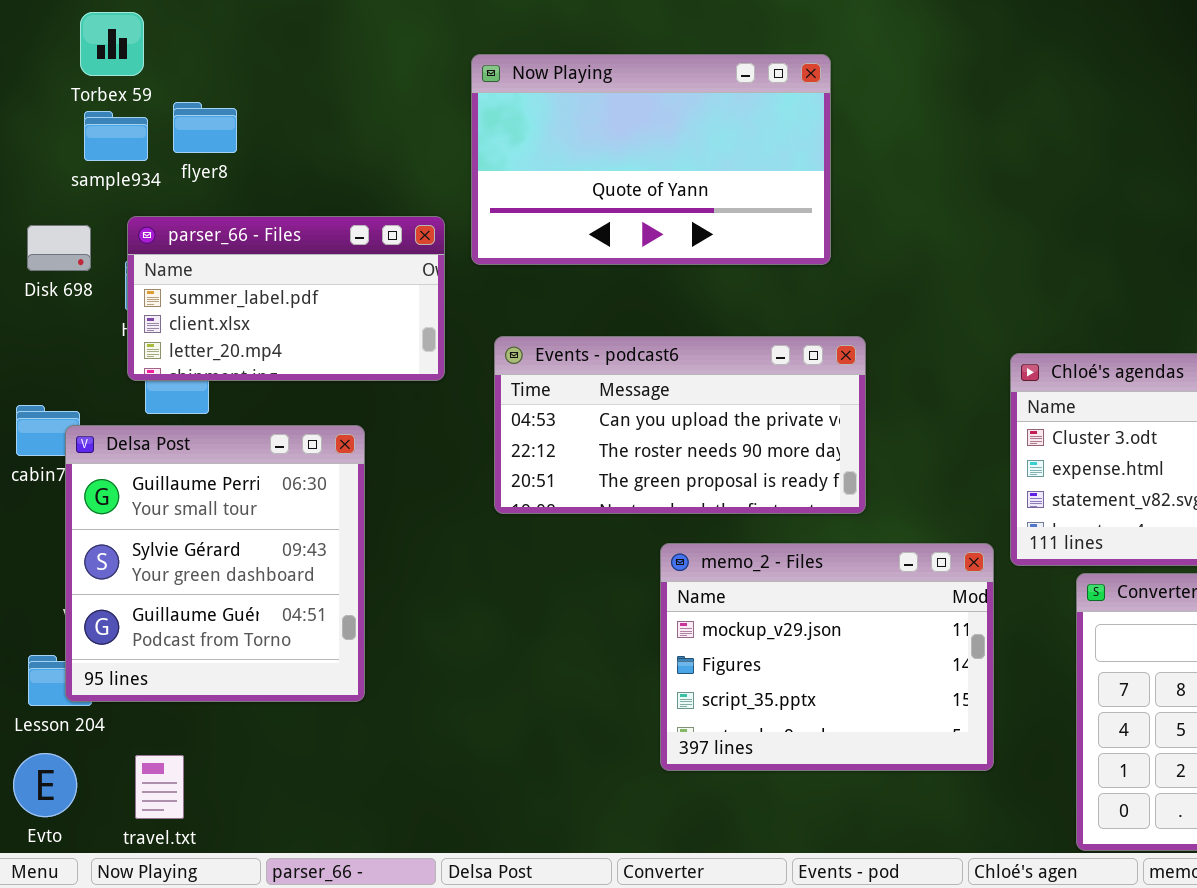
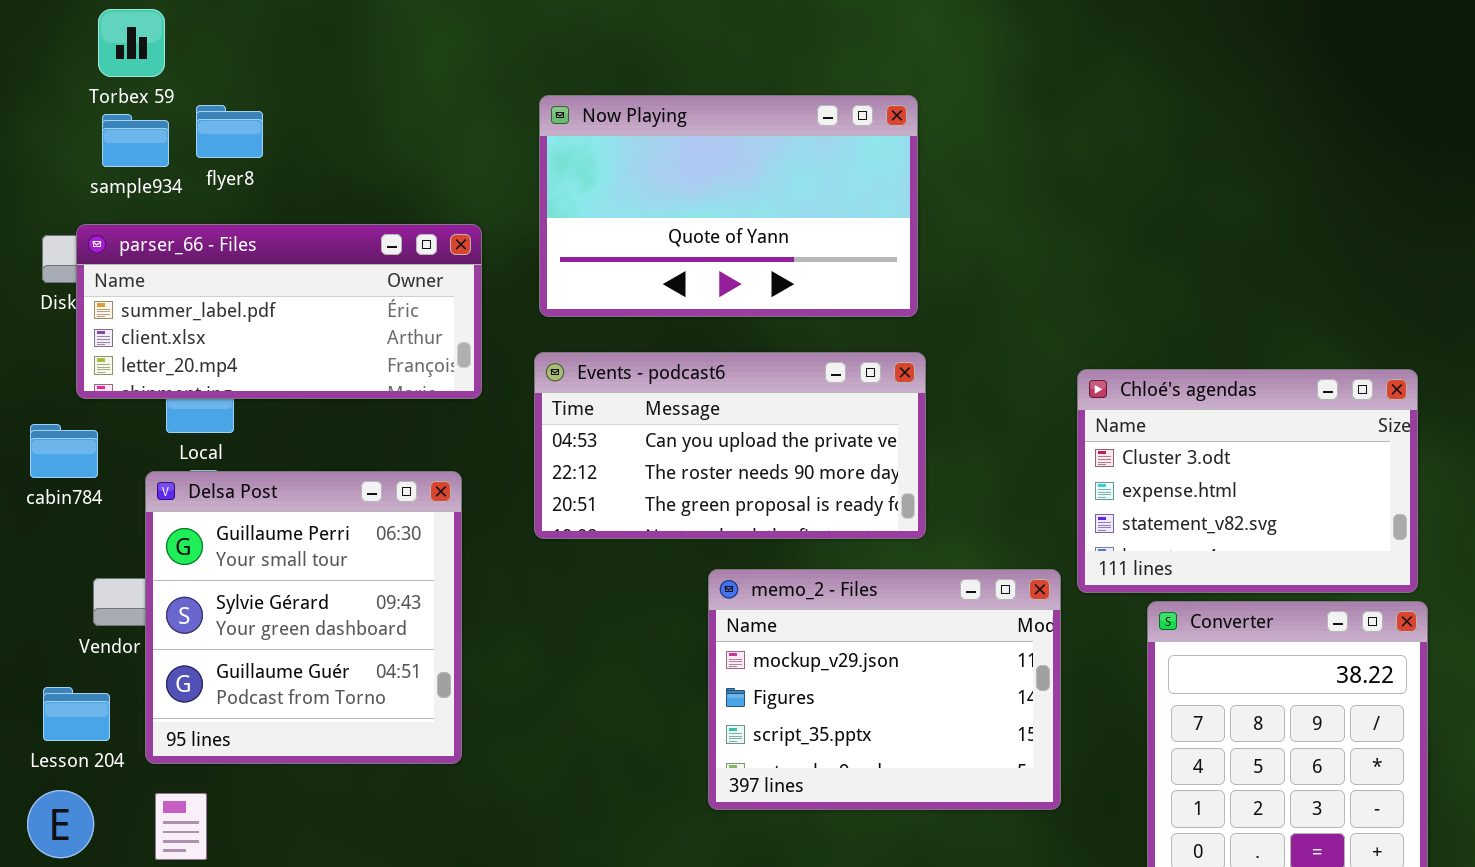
Now Playing: [471,54,831,265] -> [539,95,918,317], moved
parser_66 - Files: [127,216,445,381] -> [76,224,482,399], resized
Delsa Post: [65,425,365,702] -> [145,471,462,764], moved

